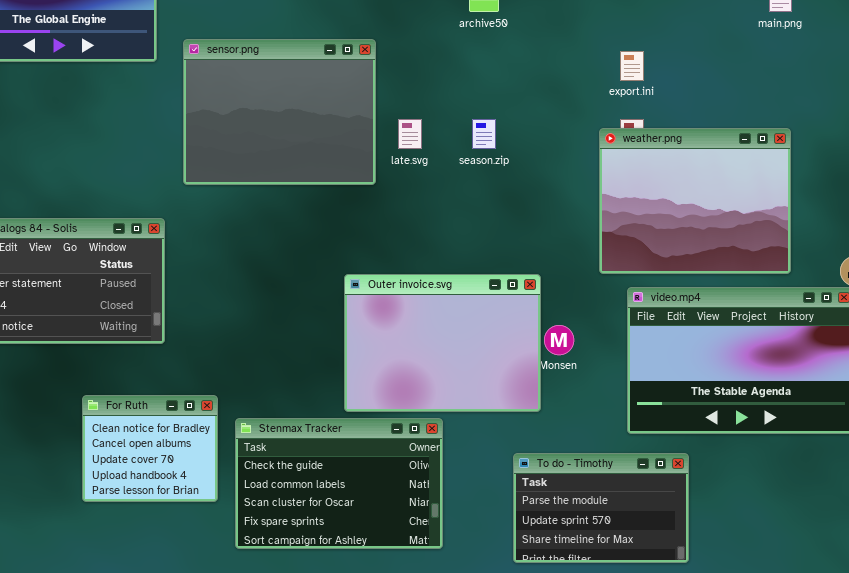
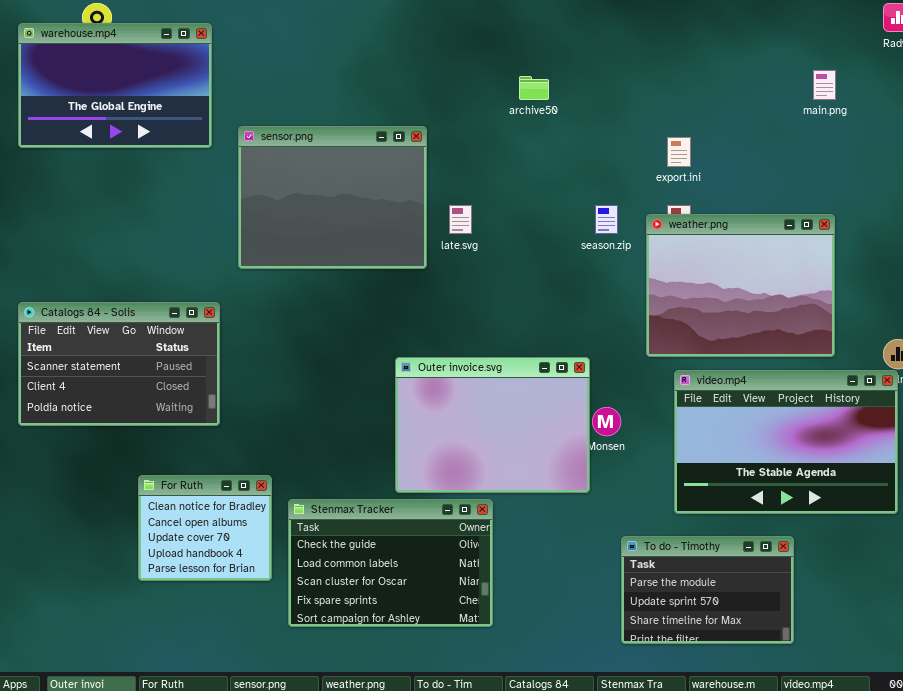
season.zip: [472,119,496,149] -> [595,205,618,234], moved
To do - Timothy: [513,453,689,563] -> [621,536,794,644], moved

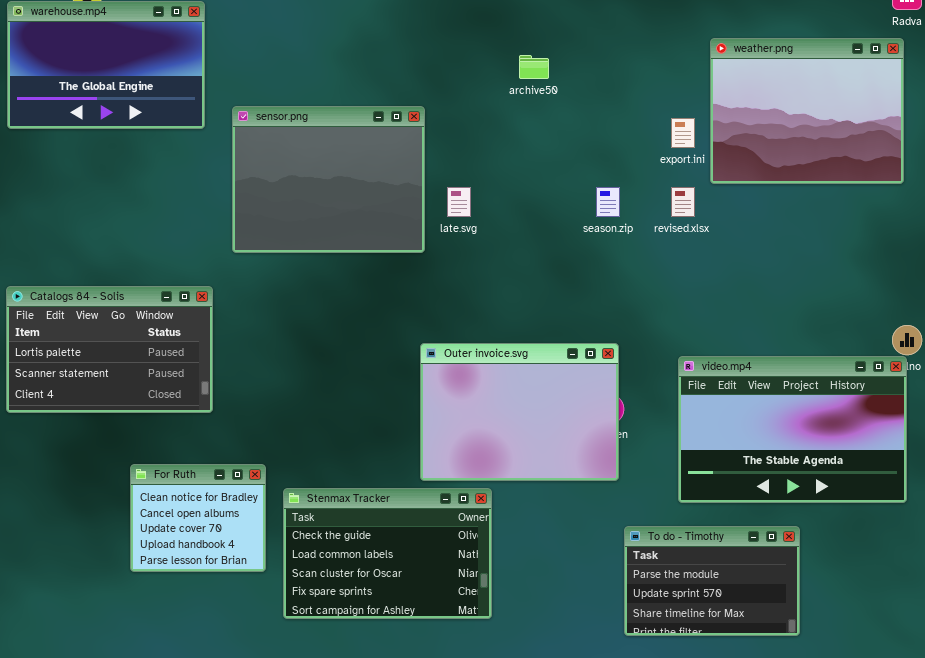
weather.png: [646,214,835,357] -> [710,38,904,184], moved
Catalogs 84 - Solis: [18,302,220,426] -> [6,286,213,413], scrolled up 1 row
Outer invoice.svg: [395,357,590,493] -> [420,343,619,481], moved

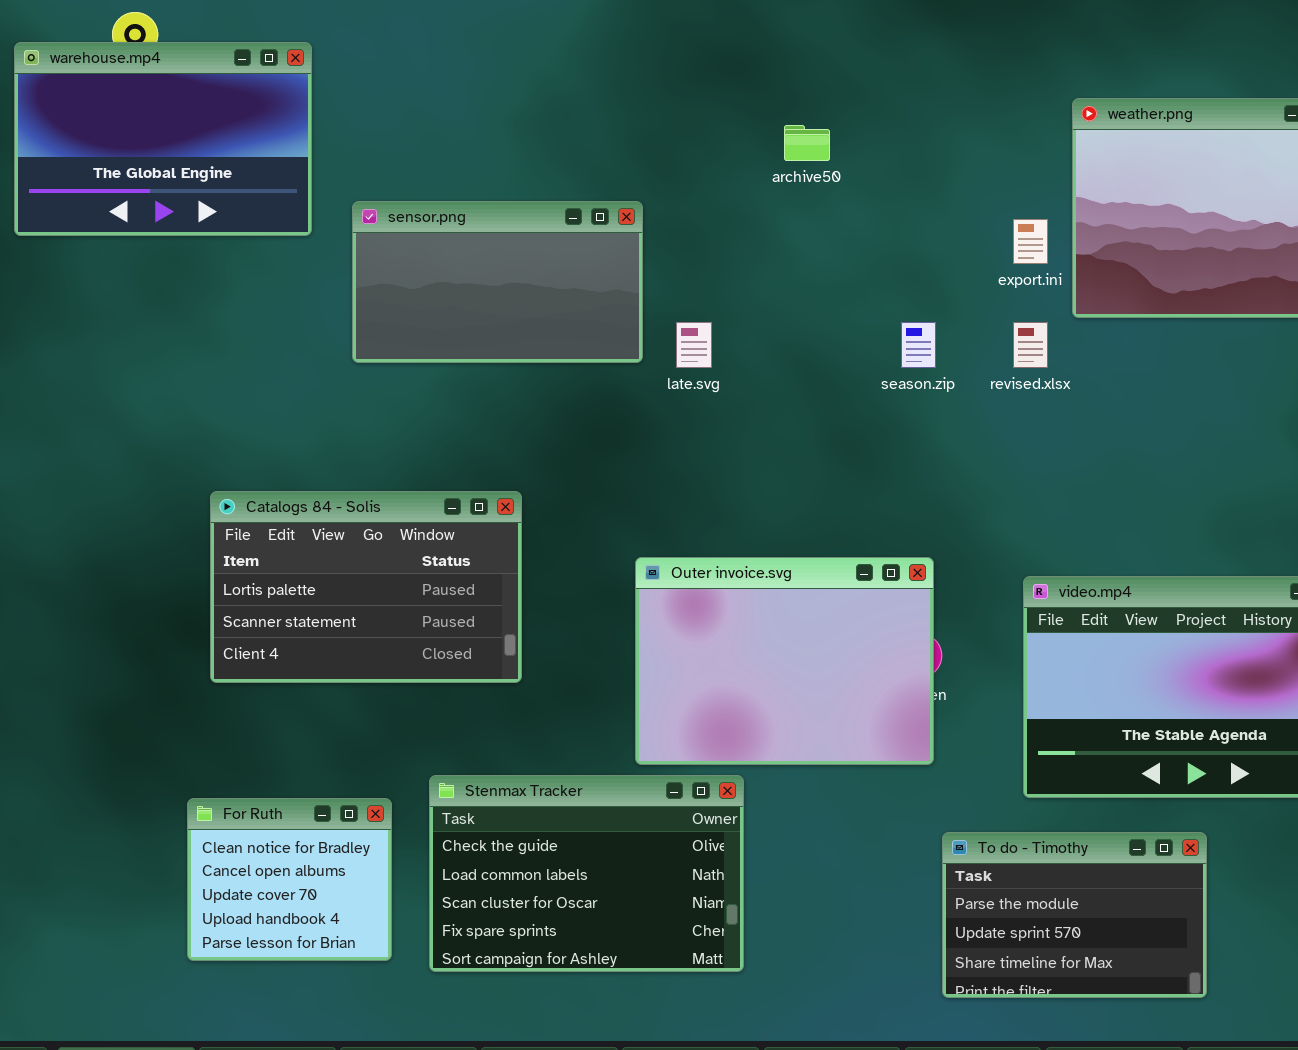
sensor.png: [232,106,425,253] -> [352,201,643,363], resized
Catalogs 84 - Solis: [6,286,213,413] -> [210,491,522,683], moved
For Ruth: [130,464,266,572] -> [187,798,392,961], moved

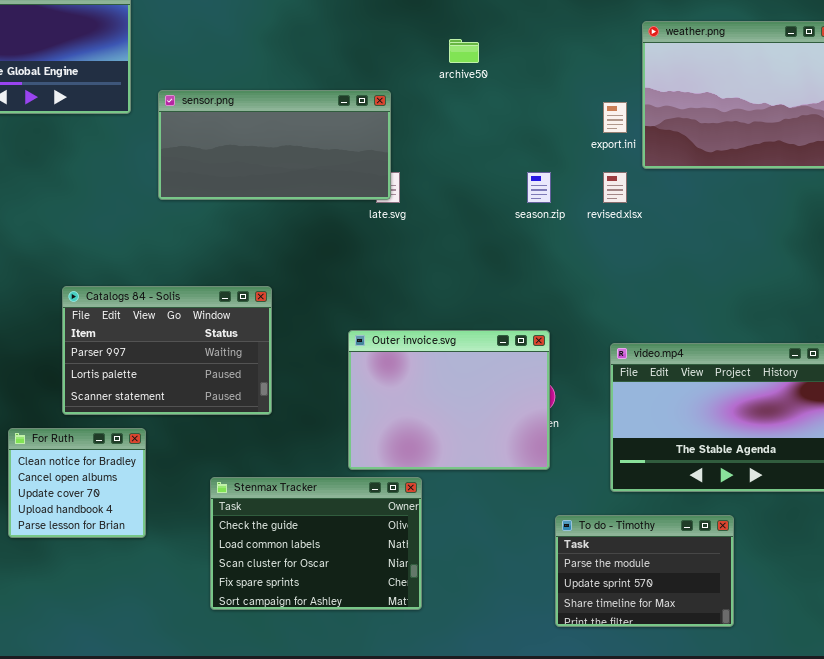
sensor.png: [352,201,643,363] -> [158,90,391,200], resized
Catalogs 84 - Solis: [210,491,522,683] -> [62,286,272,415], scrolled up 1 row
For Ruth: [187,798,392,961] -> [8,428,146,538], moved

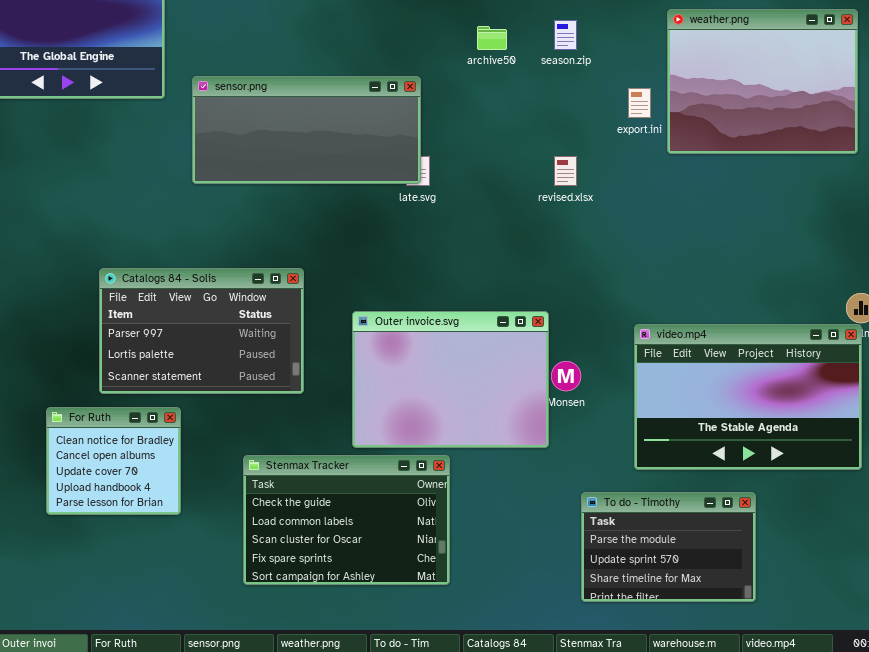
season.zip: [527,172,551,203] -> [554,20,577,50], moved
revised.xlsx: [603,172,627,203] -> [554,156,577,186], moved
Outer invoice.svg: [348,330,550,470] -> [352,311,549,448], moved

